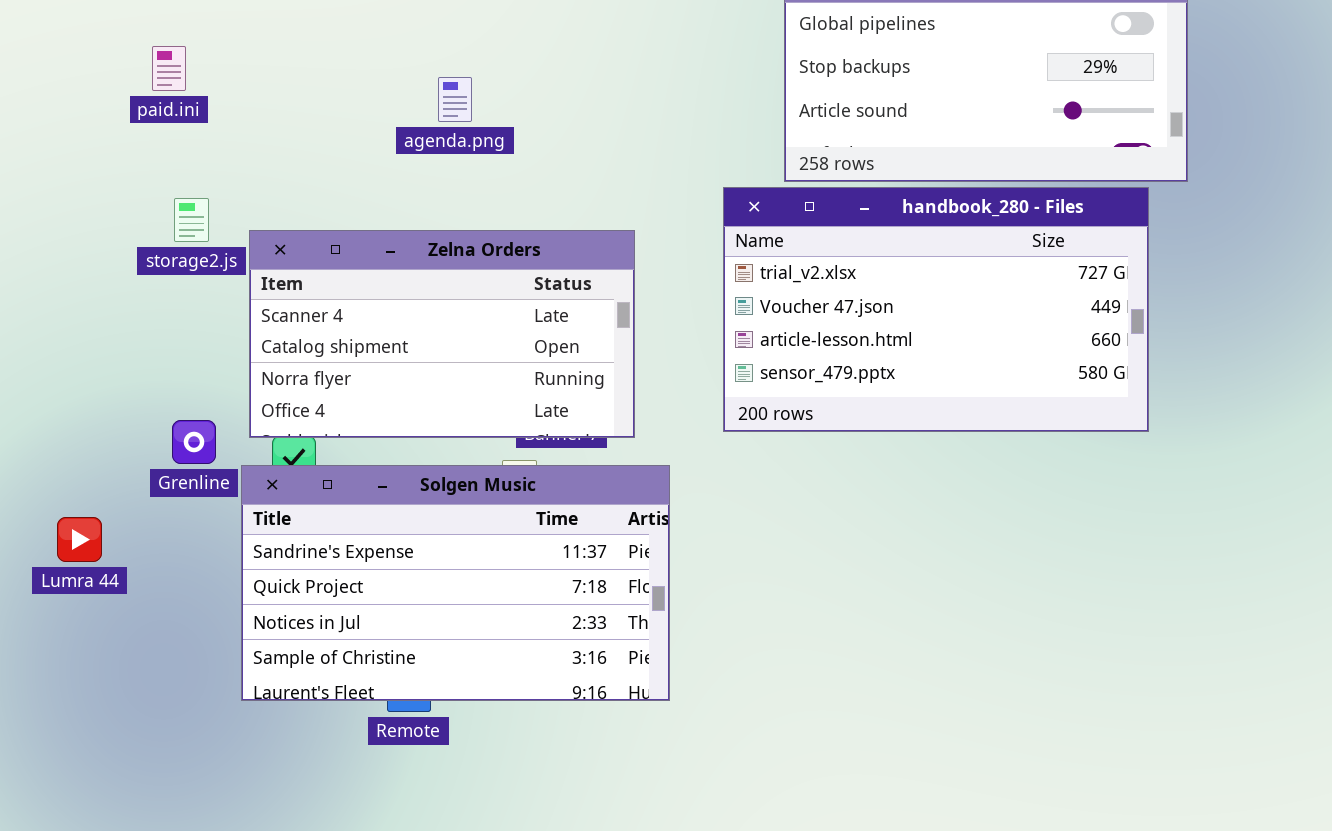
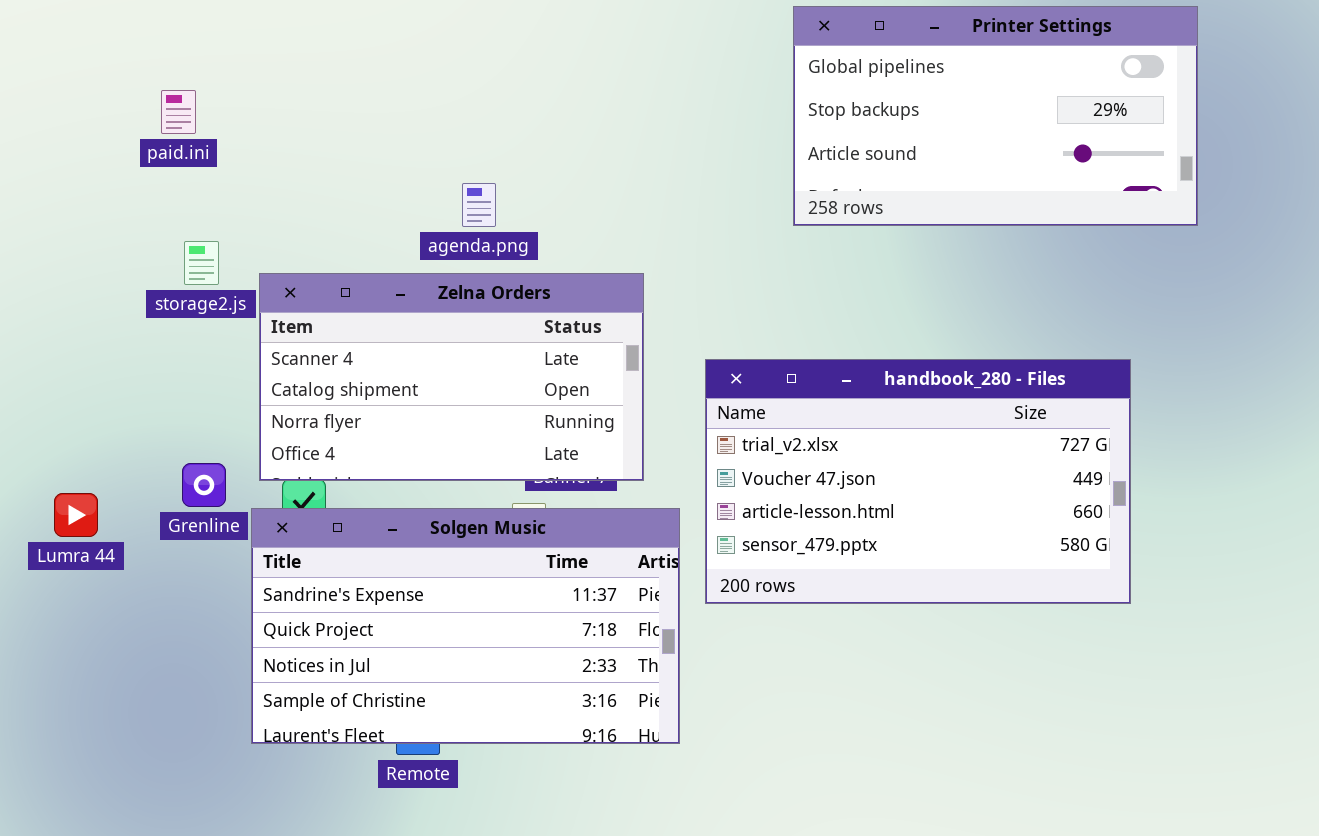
agenda.png: [438,77,472,122] -> [462,183,496,227], moved
handbook_280 - Files: [723,187,1149,432] -> [705,359,1131,604], moved
Lumra 44: [57,517,102,562] -> [54,493,98,537], moved

